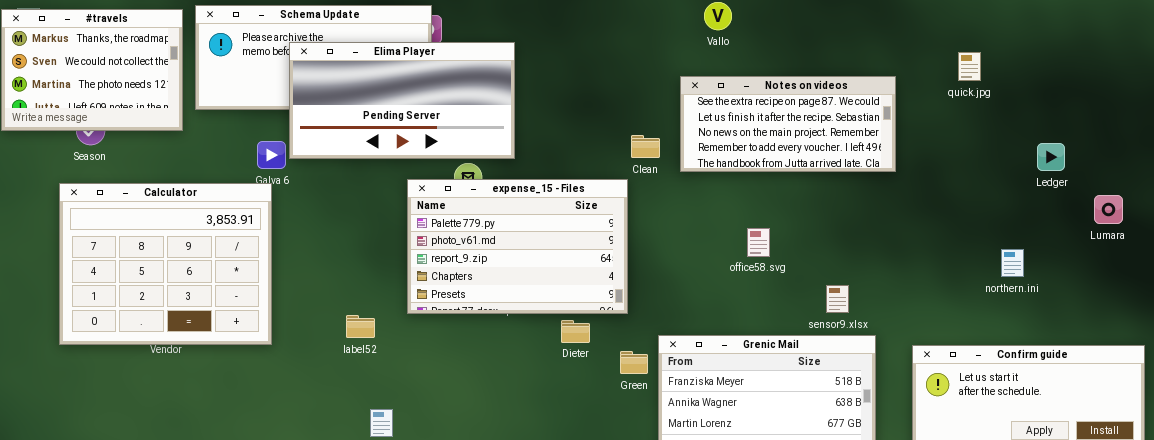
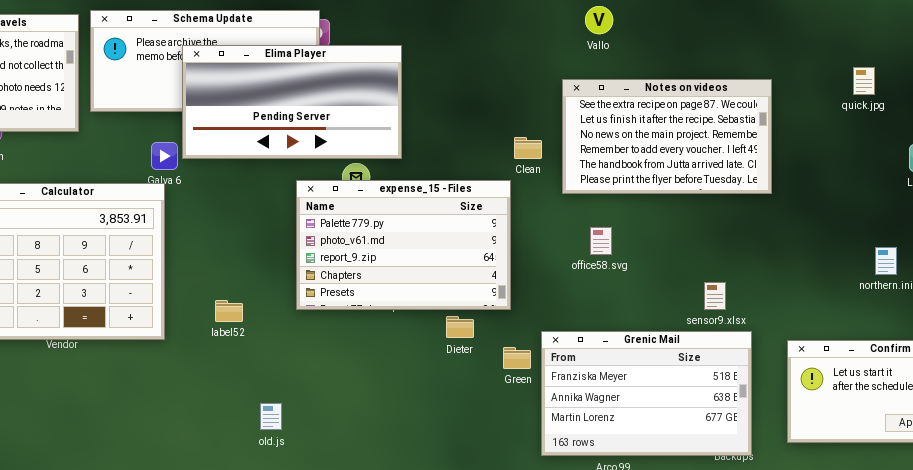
quick.jpg: [958,52,981,81] -> [853,67,875,95], moved
Notes on videos: [680,76,896,172] -> [562,79,772,194], resized
office58.svg: [747,228,770,257] -> [590,227,612,255], moved
label52: [346,315,375,338] -> [215,300,243,322], moved

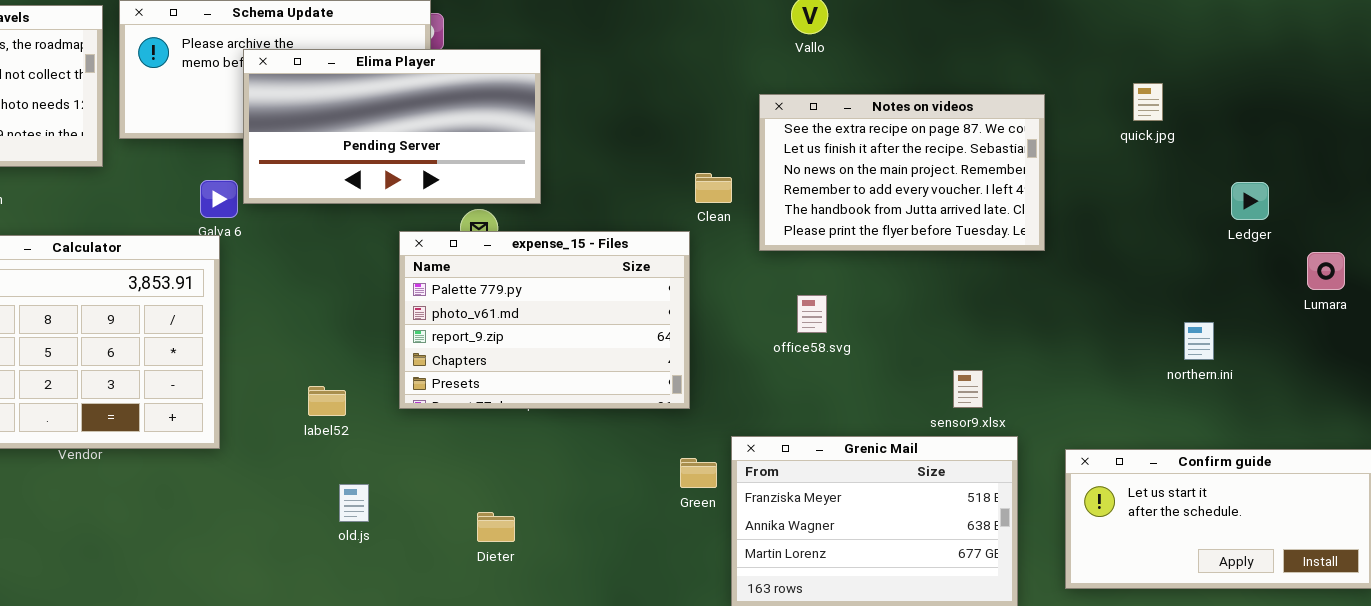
quick.jpg: [853,67,875,95] -> [1133,83,1163,121], moved
label52: [215,300,243,322] -> [308,386,346,416], moved
Dieter: [446,316,474,338] -> [477,512,515,542], moved
old.js: [260,403,282,430] -> [339,484,369,522], moved

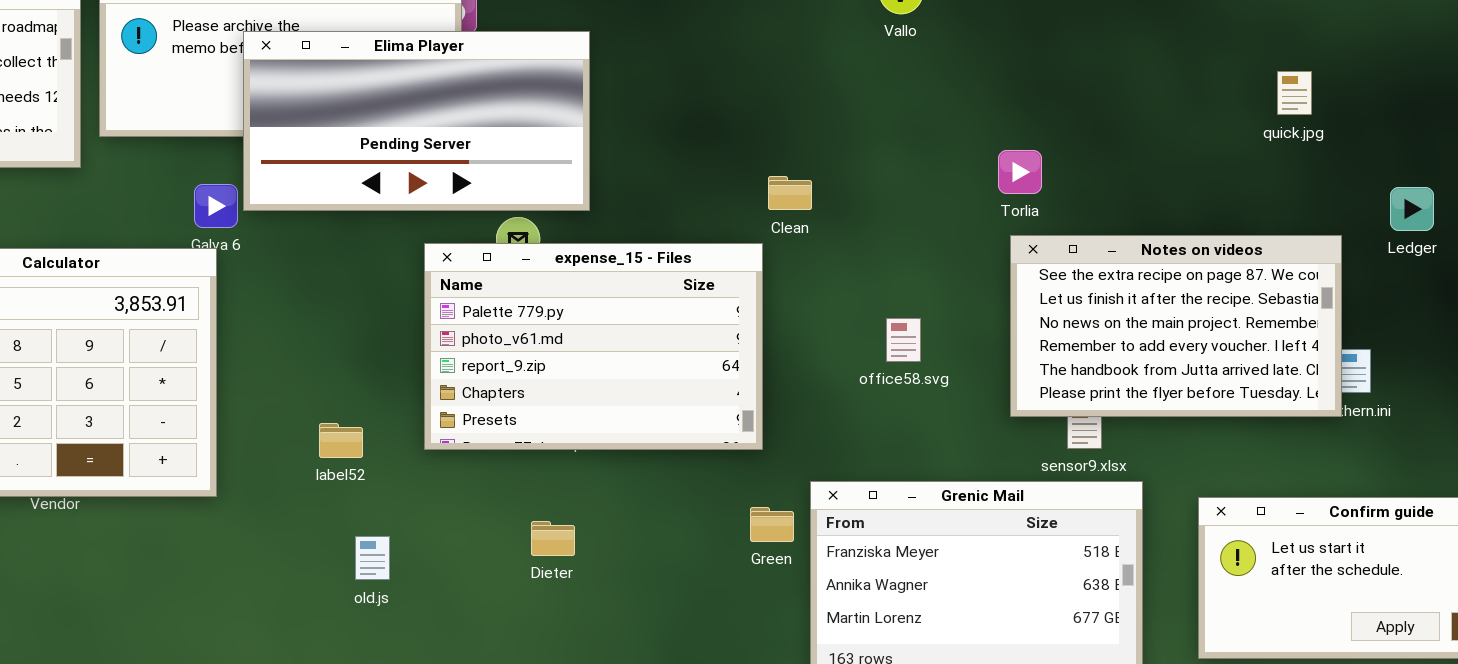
Notes on videos: [759,94,1045,251] -> [1010,235,1342,417], moved
Dieter: [477,512,515,542] -> [531,521,575,556], moved

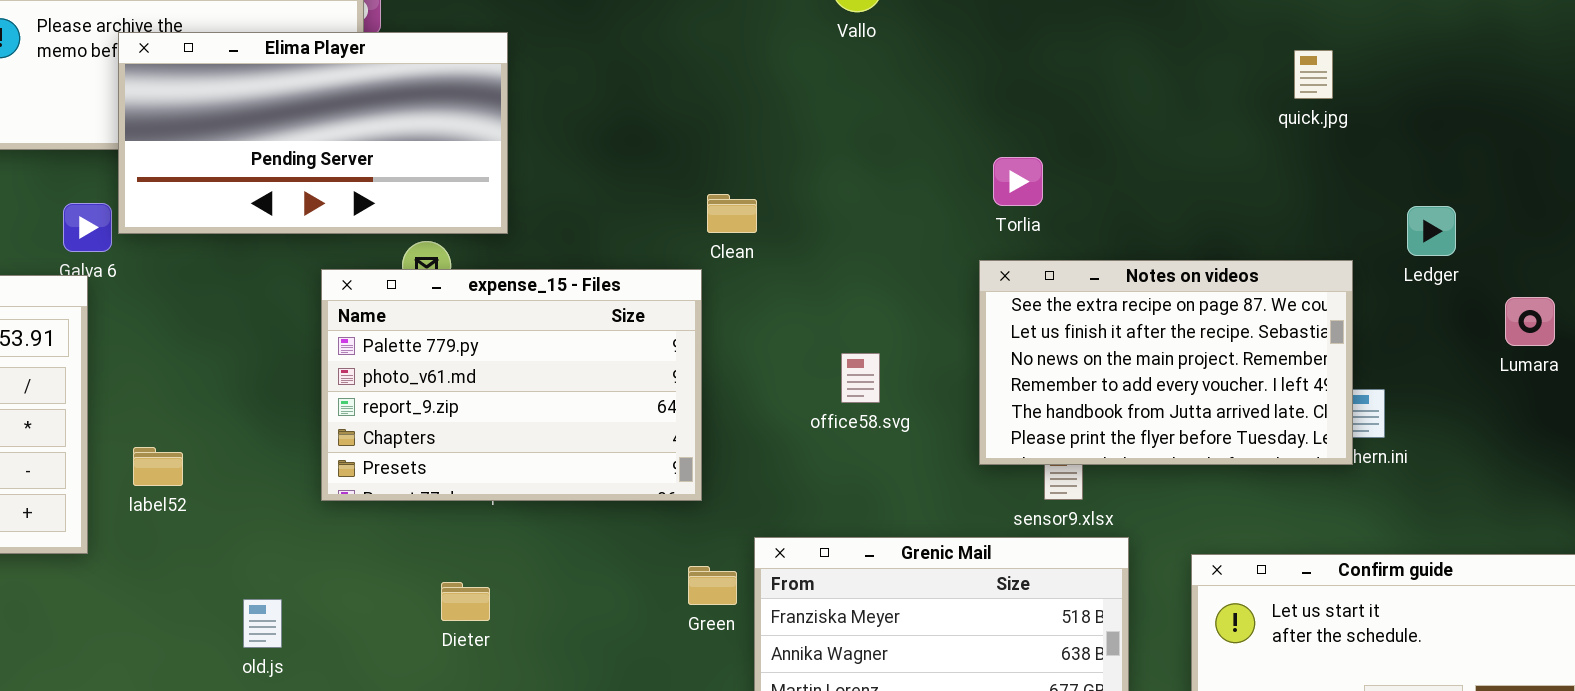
quick.jpg: [1277,71,1312,115] -> [1294,50,1333,99], moved
Torlia: [998,150,1042,194] -> [993,157,1043,206], moved
label52: [319,423,363,458] -> [133,447,183,486], moved

